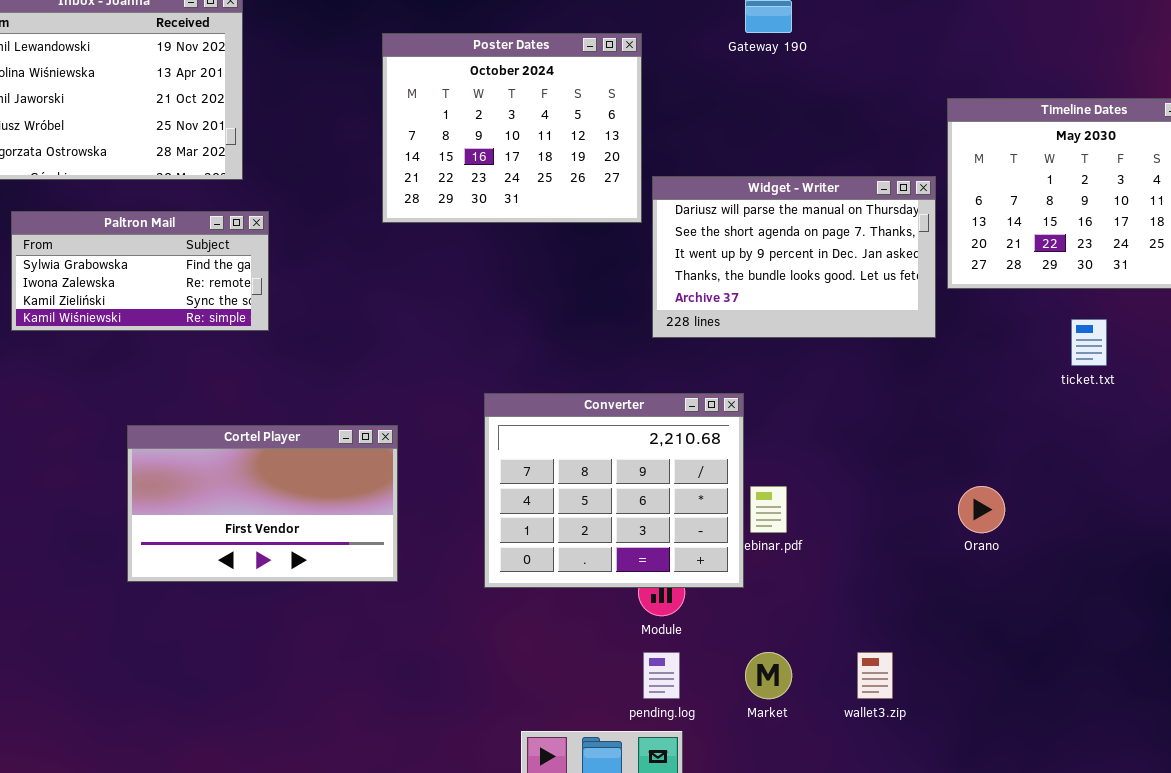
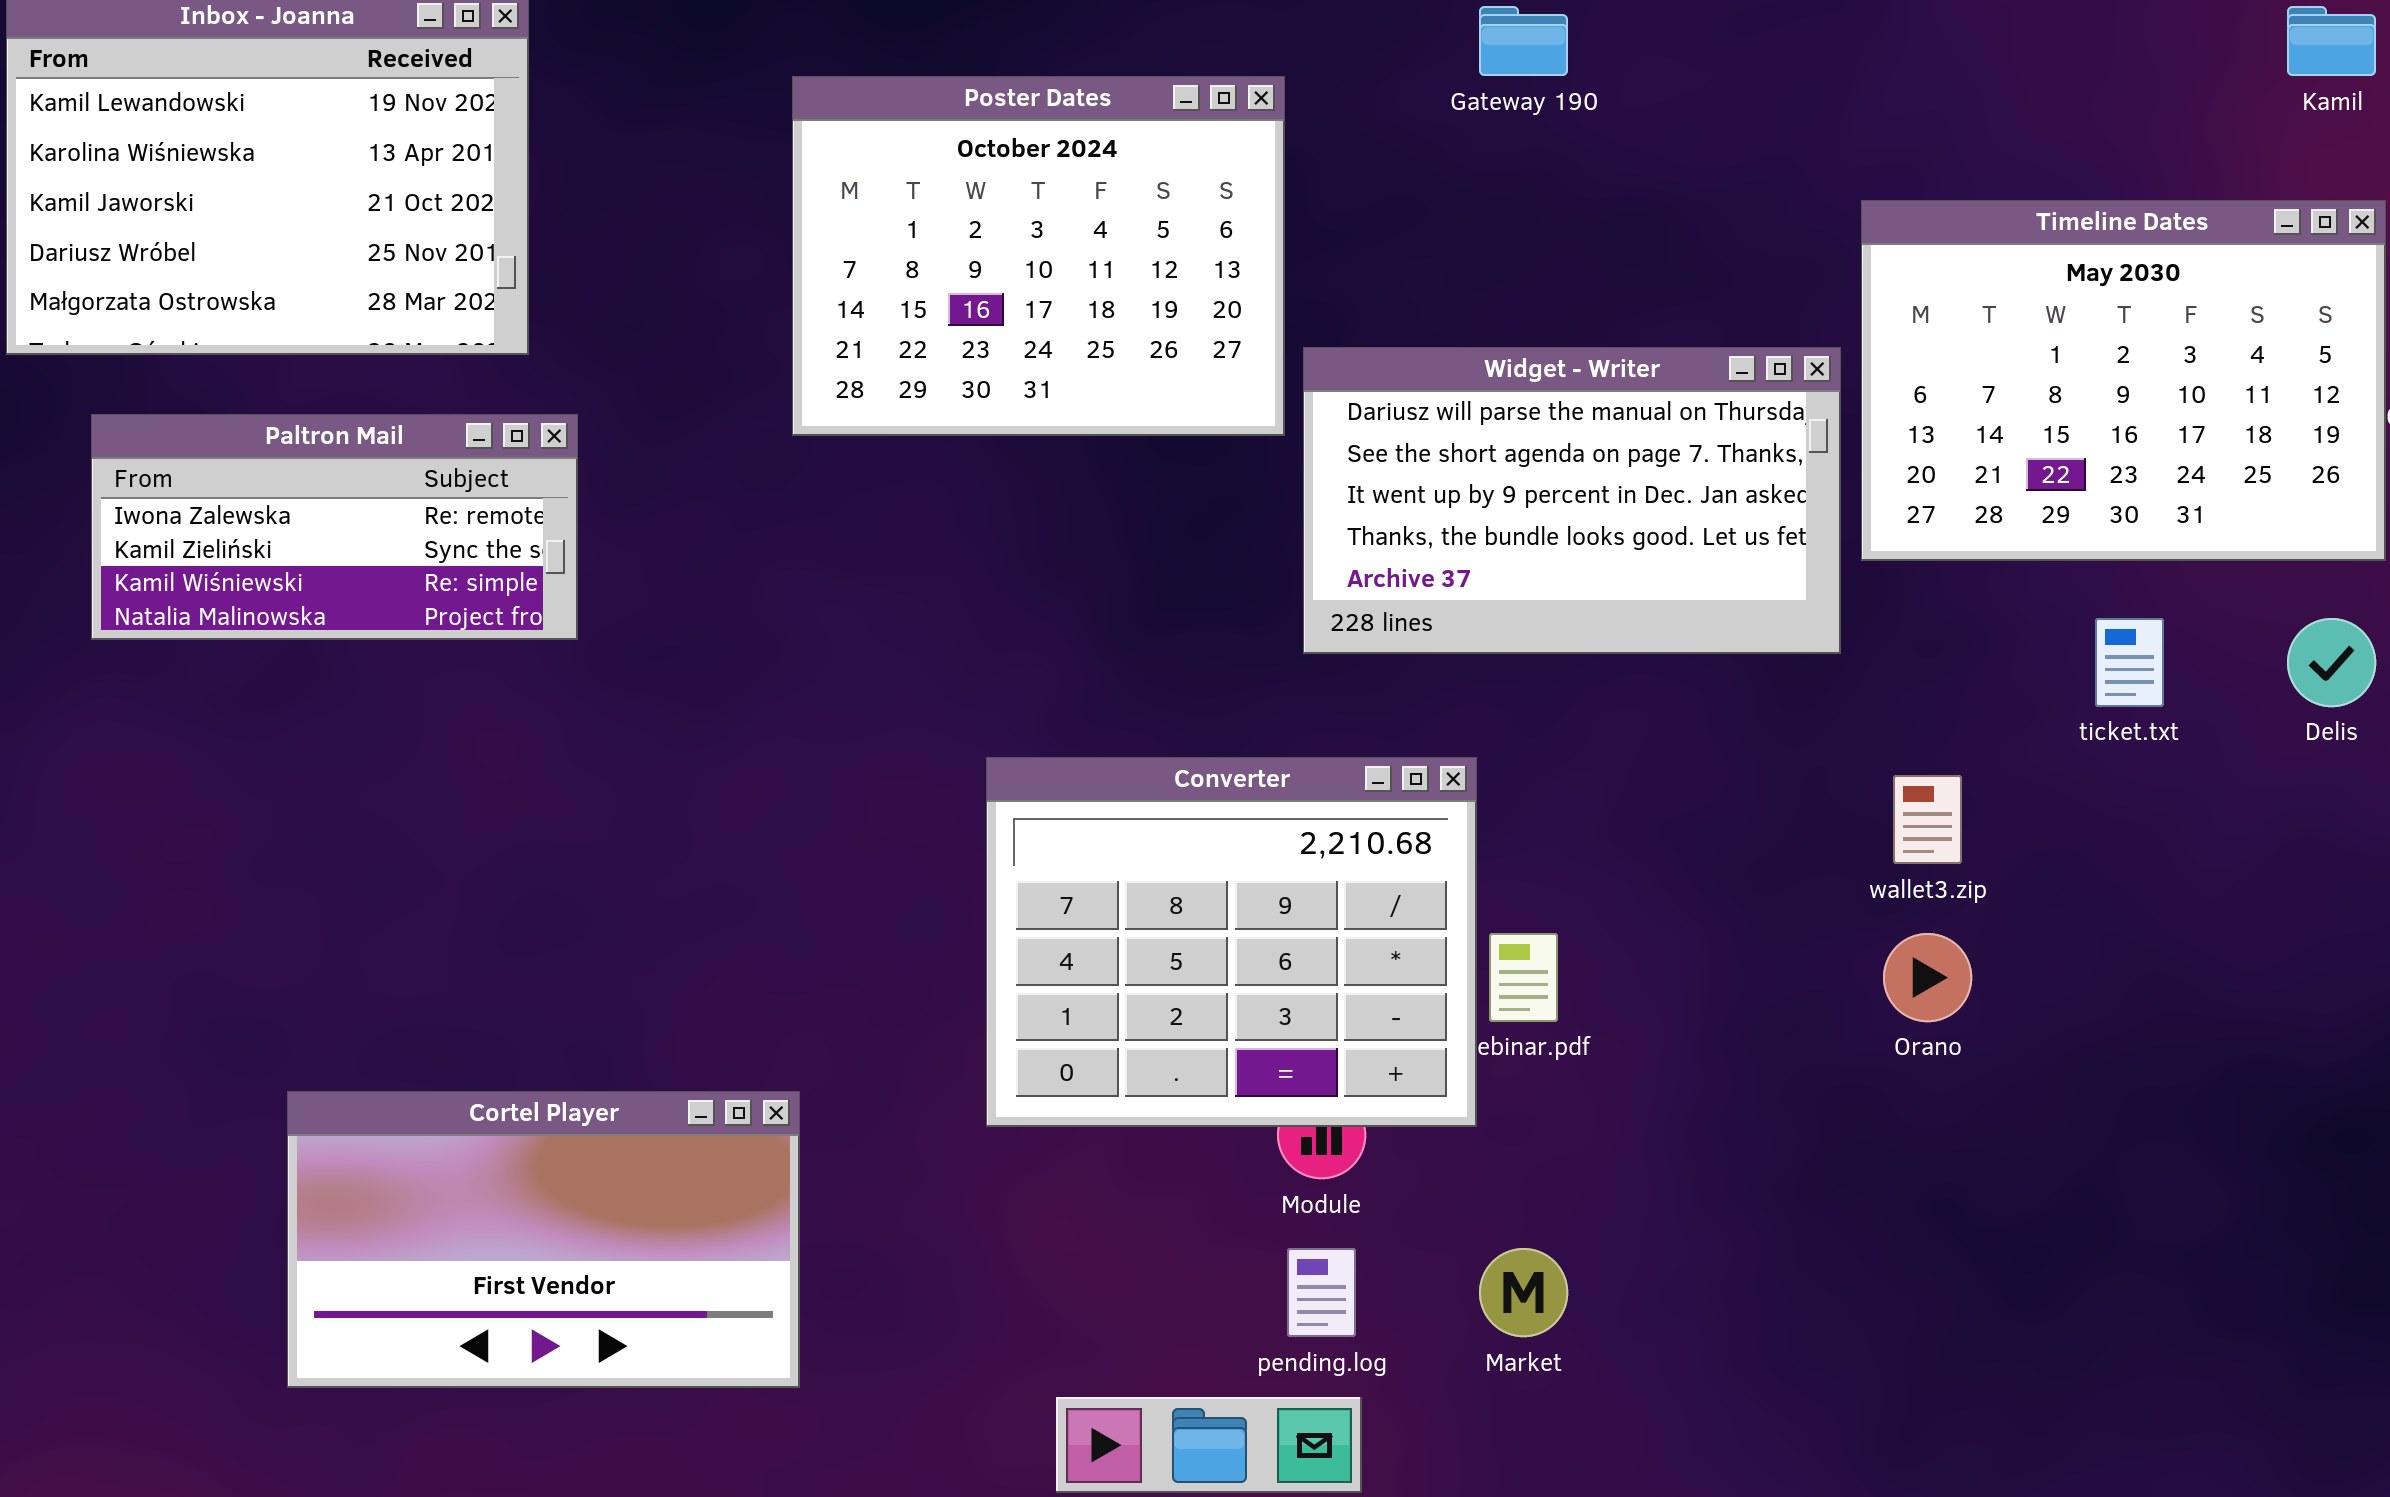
Paltron Mail: [11,211,269,331] -> [91,414,578,640], scrolled down 1 row
Cortel Player: [127,425,398,582] -> [287,1091,800,1388], moved
wallet3.zip: [857,652,893,699] -> [1893,775,1962,864], moved

